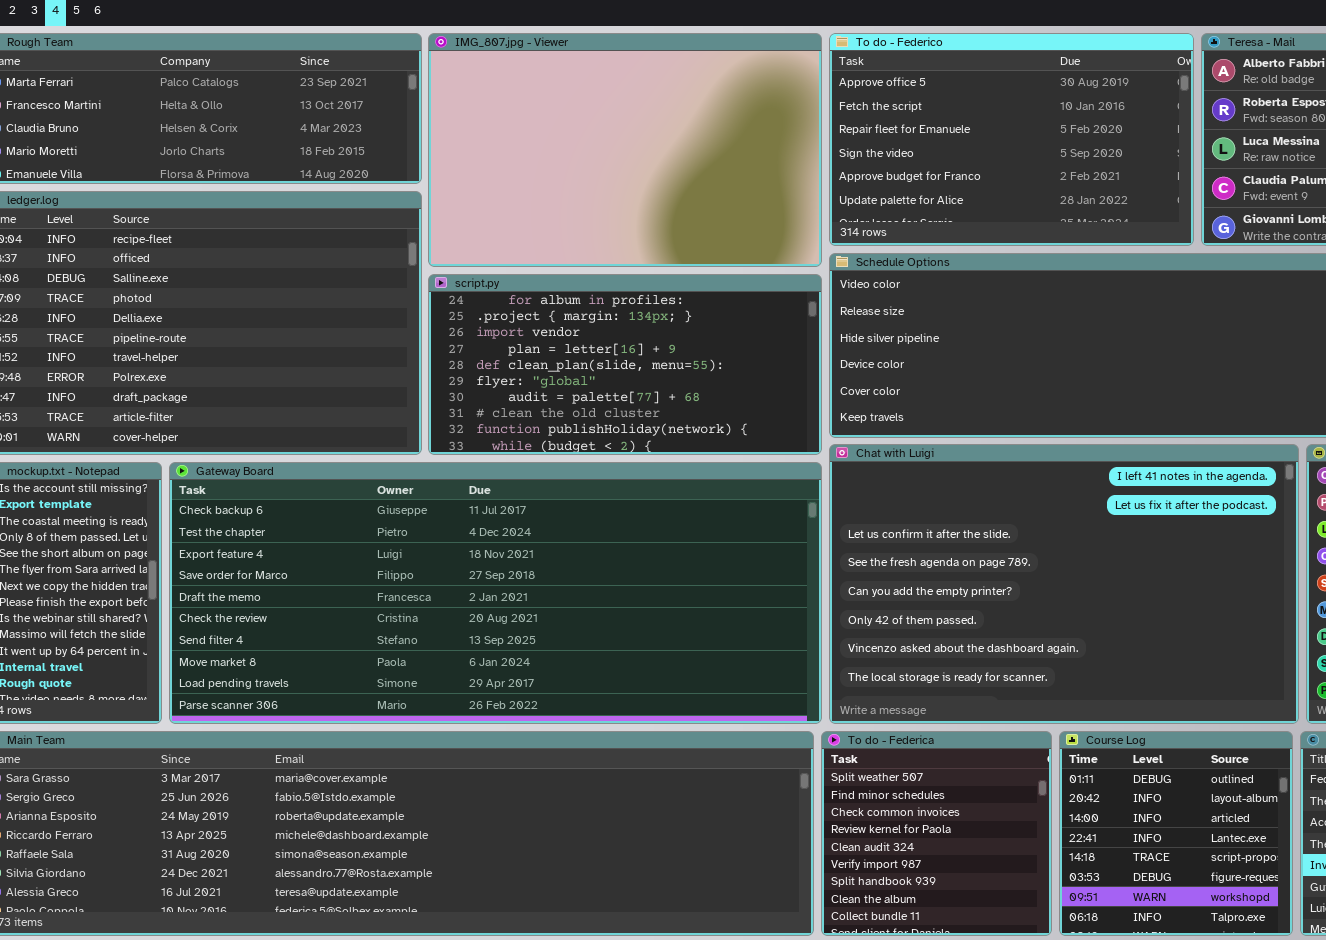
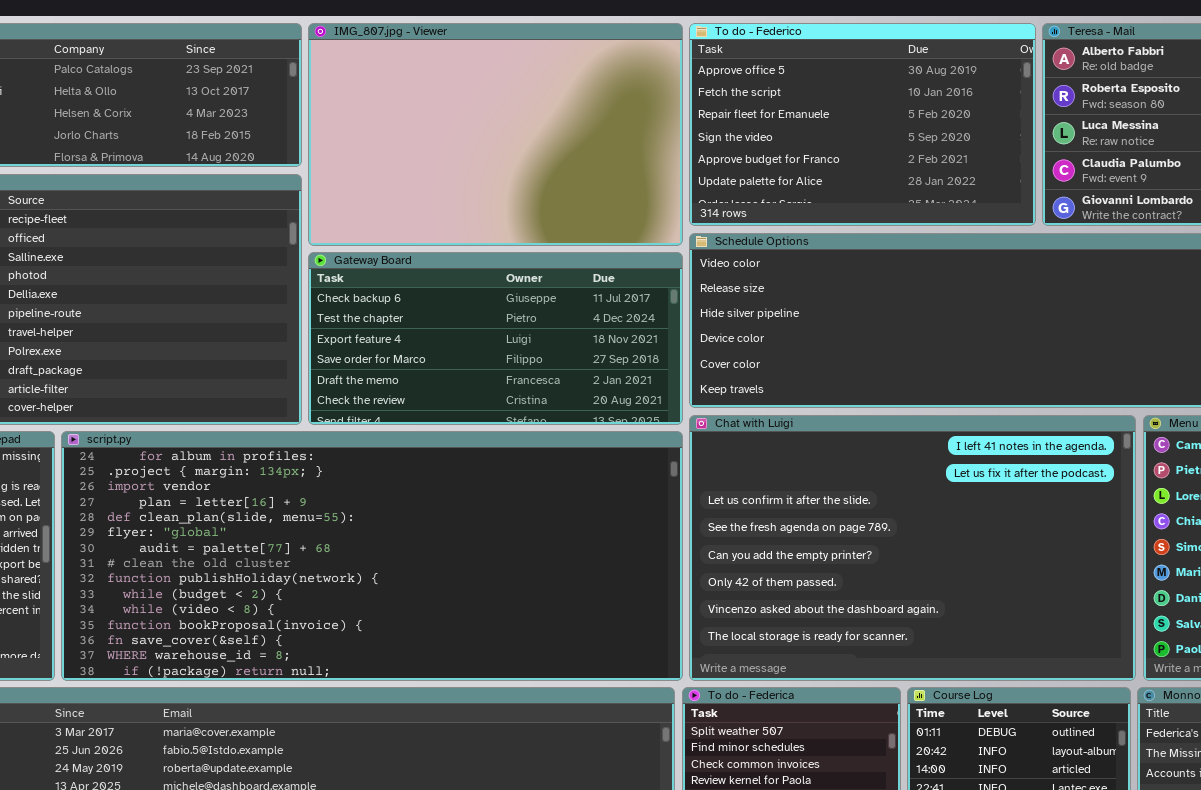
script.py: [428,274,822,455] -> [61,431,683,681], moved, resized
Gateway Board: [169,462,822,724] -> [308,252,683,425], moved, resized

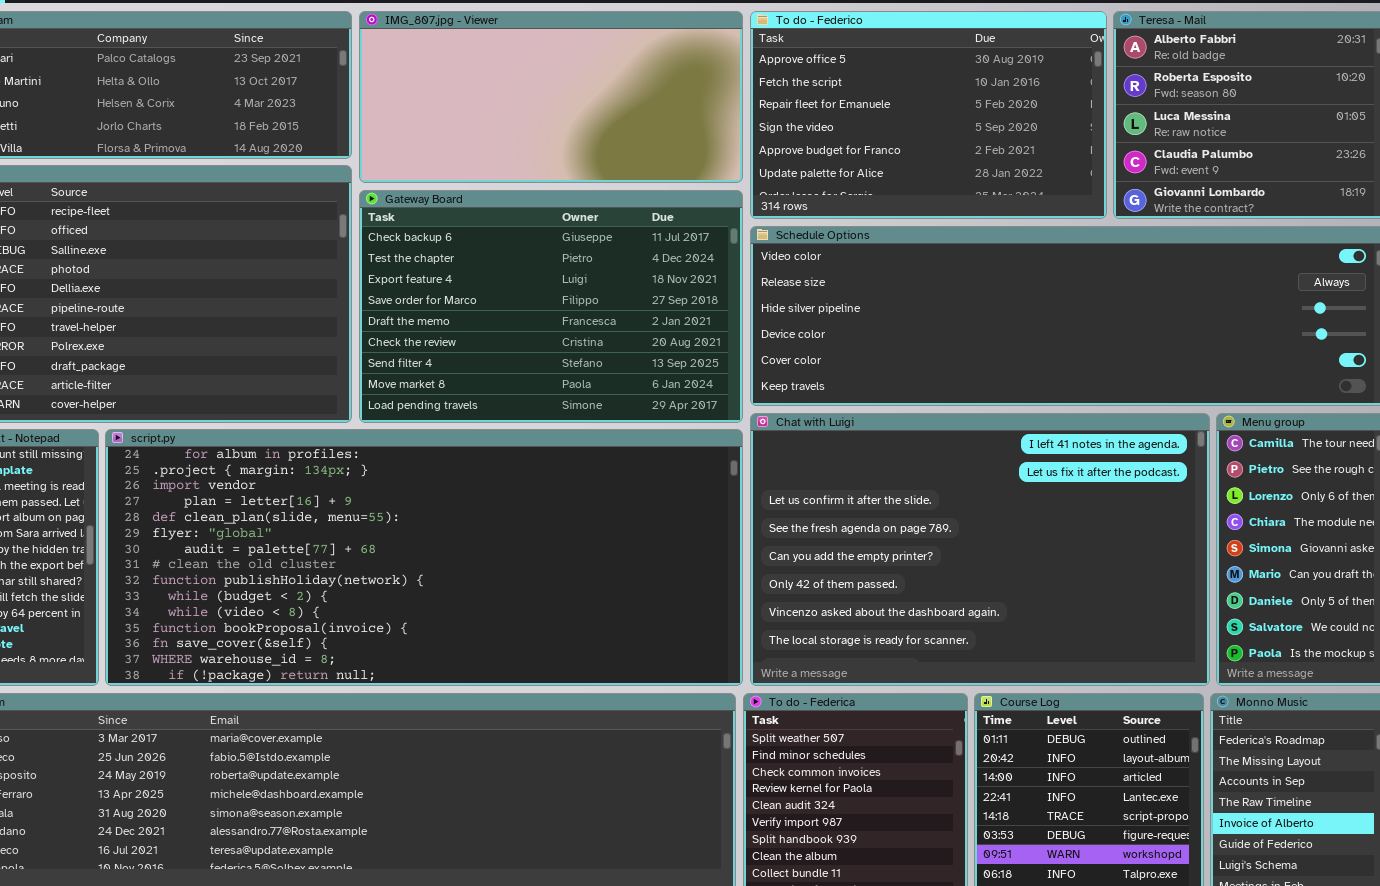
IMG_807.jpg - Viewer: [308,23,683,246] -> [359,11,743,183], resized
Gateway Board: [308,252,683,425] -> [359,190,743,423], resized

